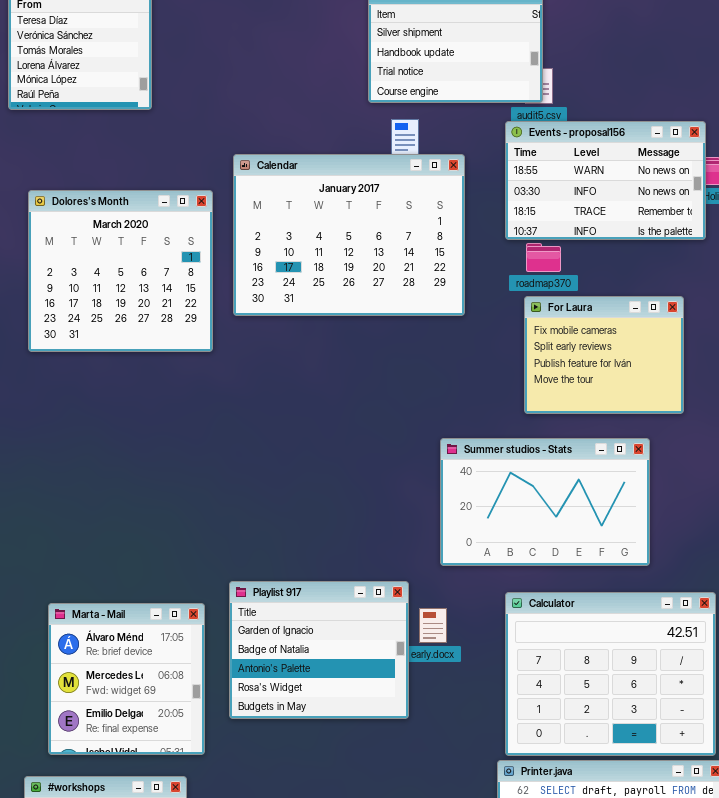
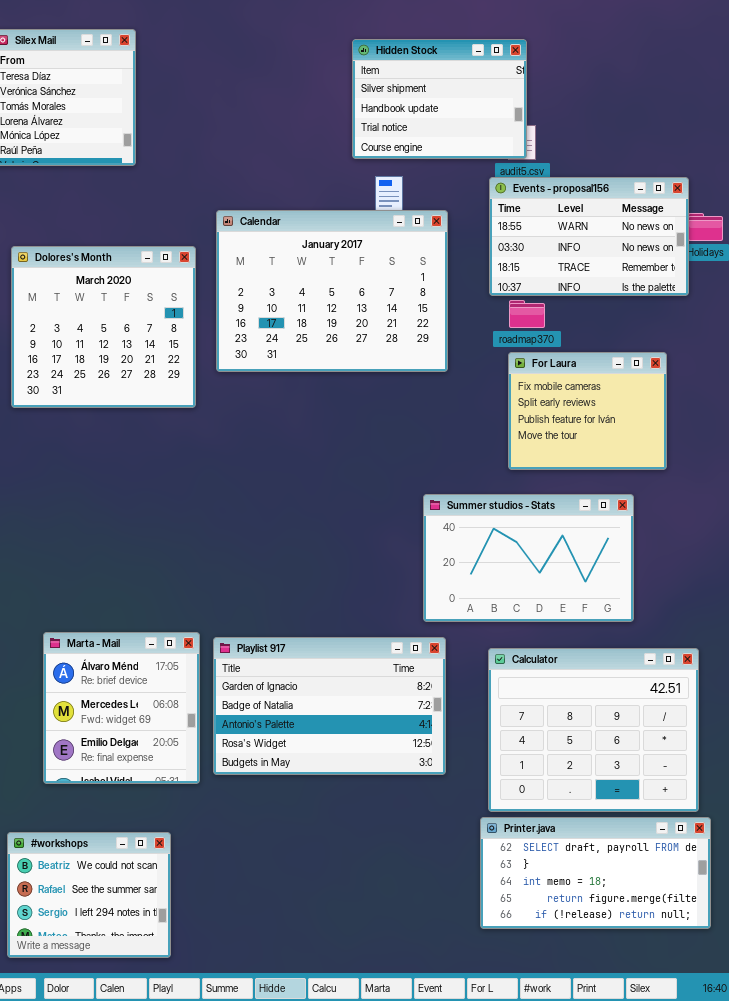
Playlist 917: [229,581,409,719] -> [213,637,446,775], resized
Marta - Mail: [48,603,205,755] -> [43,632,200,784], moved

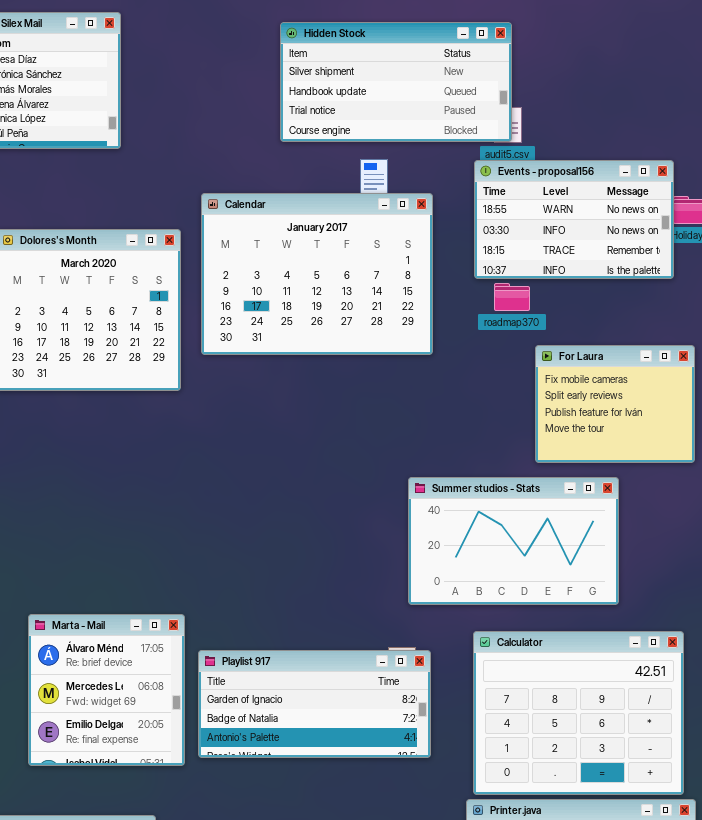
Hidden Stock: [352,39,527,159] -> [280,22,512,142], resized
For Laura: [508,352,667,470] -> [535,345,695,463], moved
Playlist 917: [213,637,446,775] -> [198,650,431,758], resized

